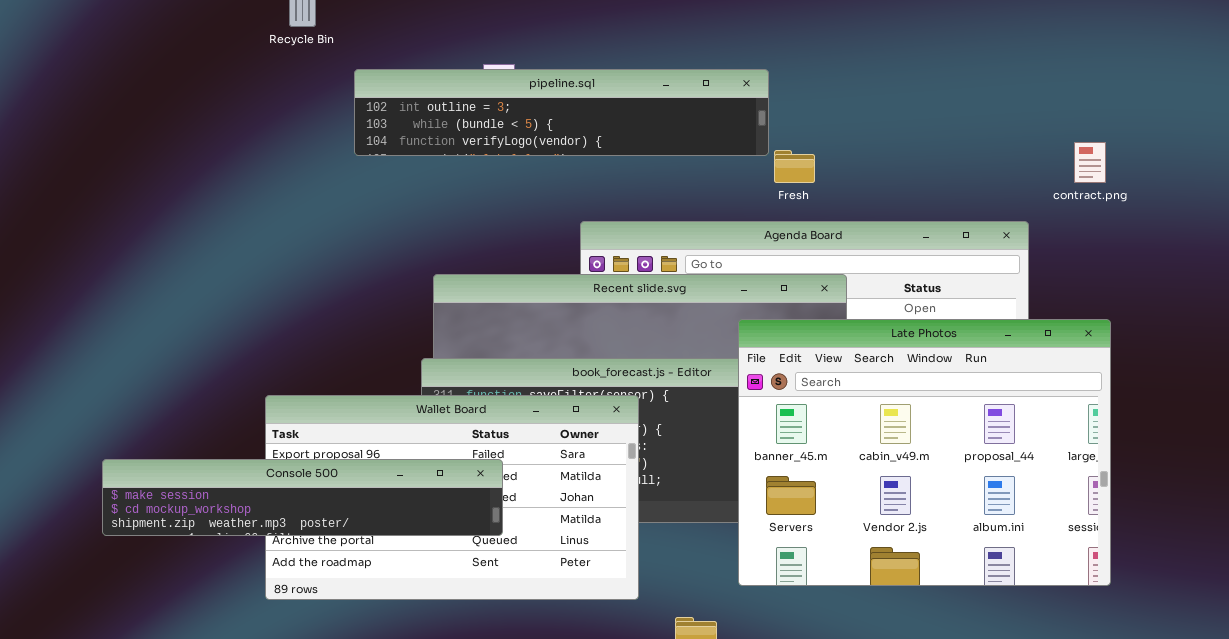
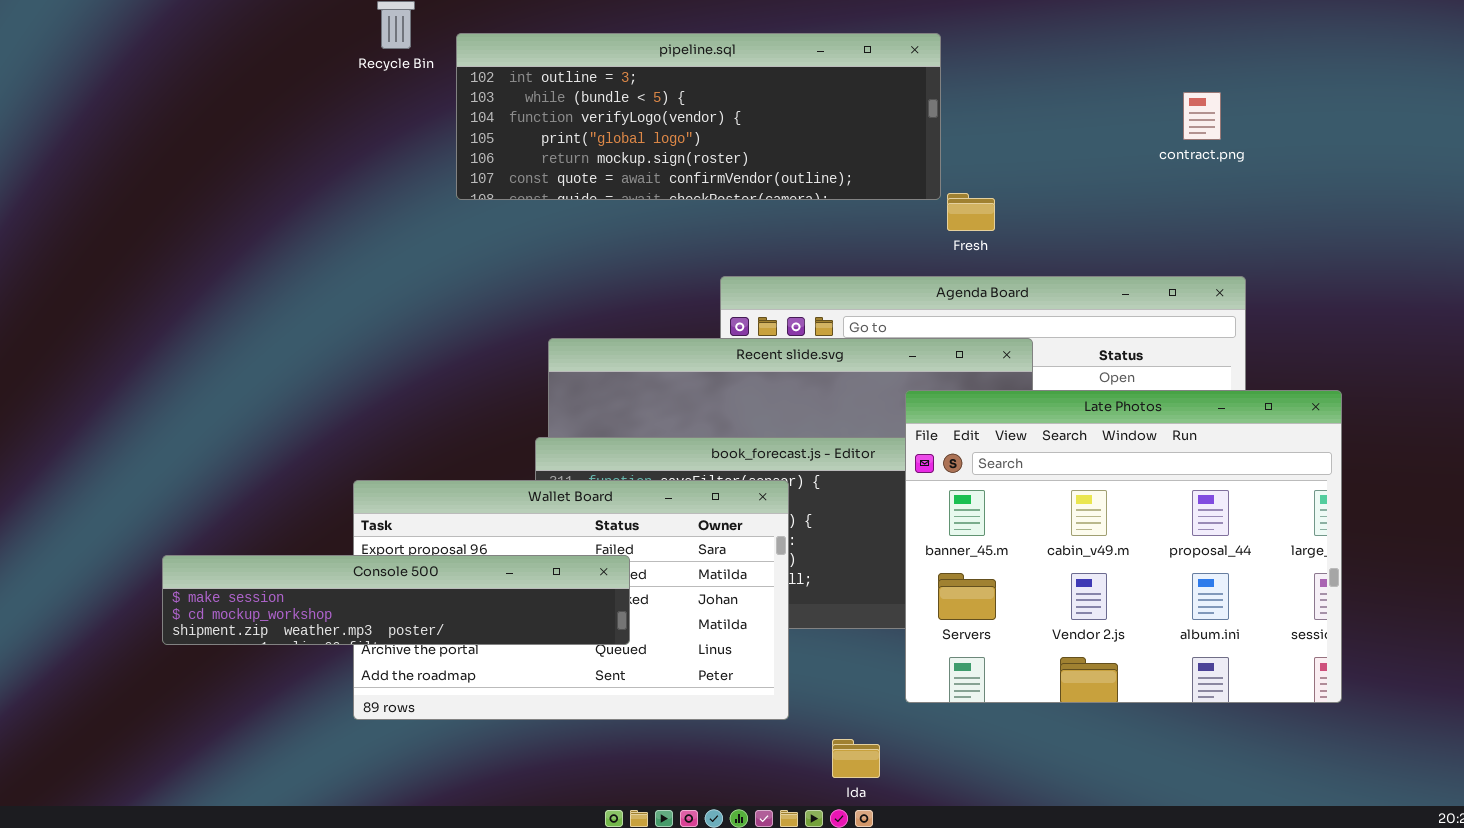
pipeline.sql: [354,69,769,156] -> [456,33,941,200], resized
contract.png: [1074,142,1106,183] -> [1183,92,1221,140], moved

